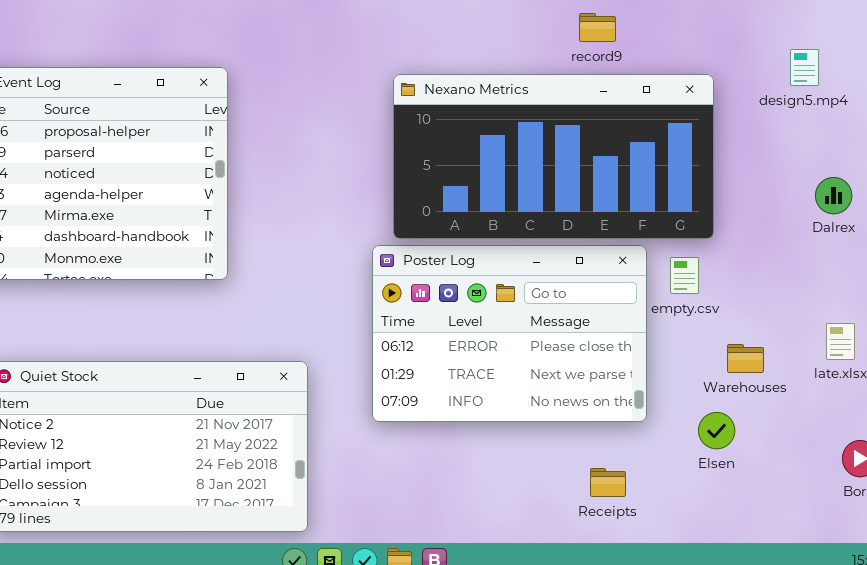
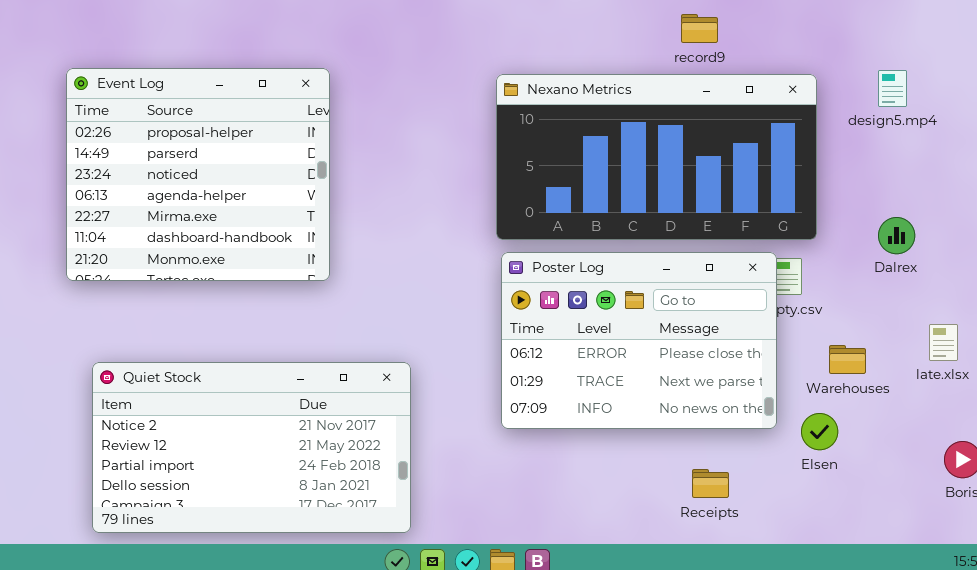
design5.mp4: [790,49,819,86] -> [878,70,907,107], moved
Dalrex: [815,177,852,214] -> [878,217,915,254], moved
Poster Log: [372,245,647,422] -> [501,252,777,429], moved

